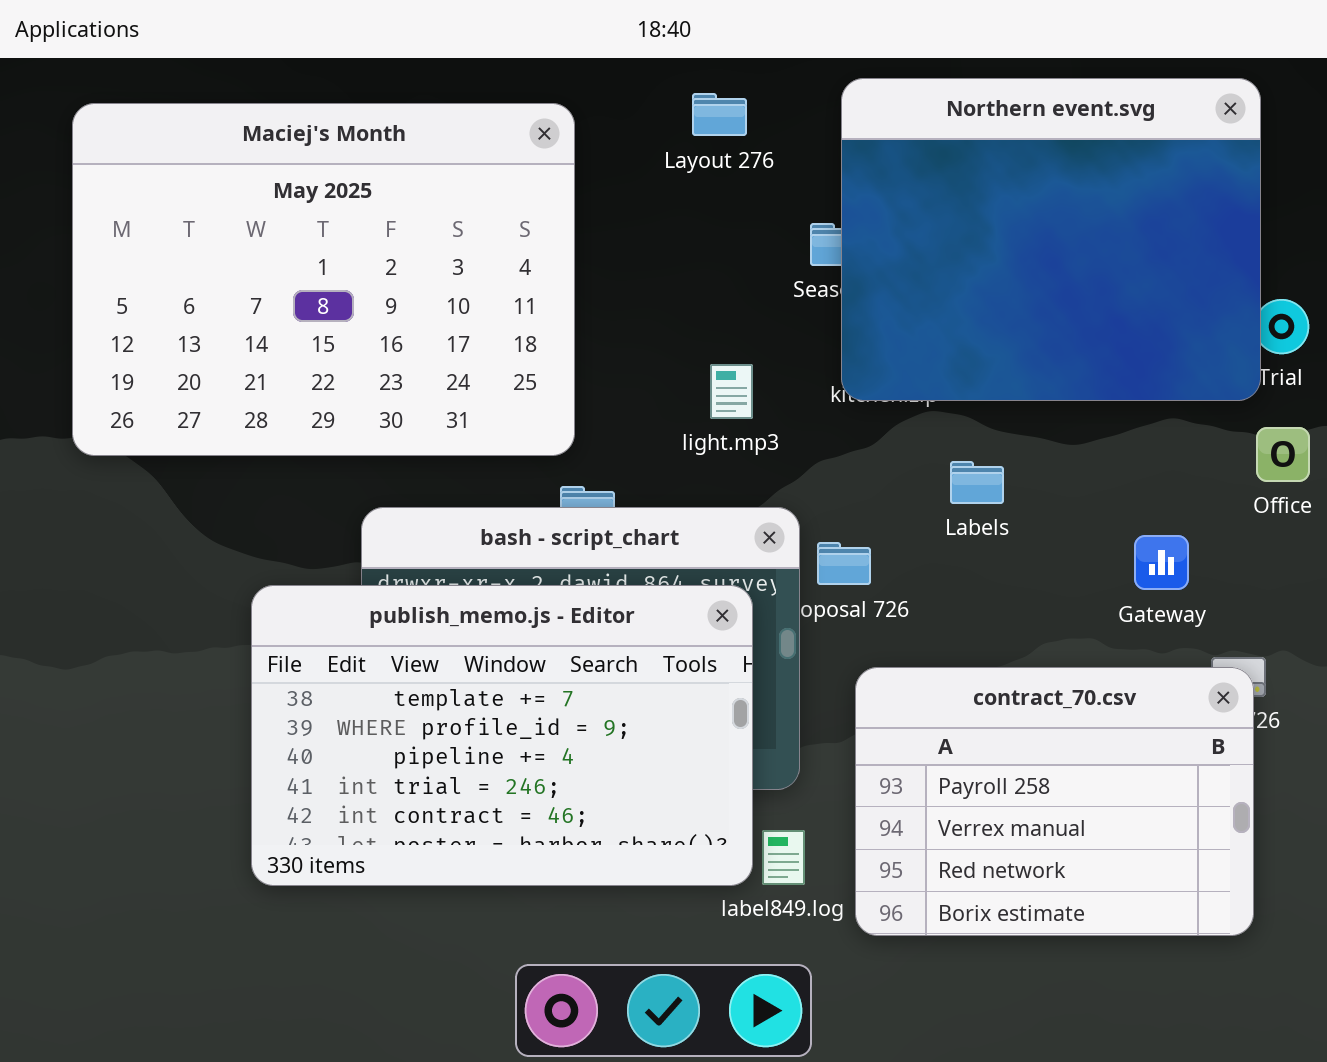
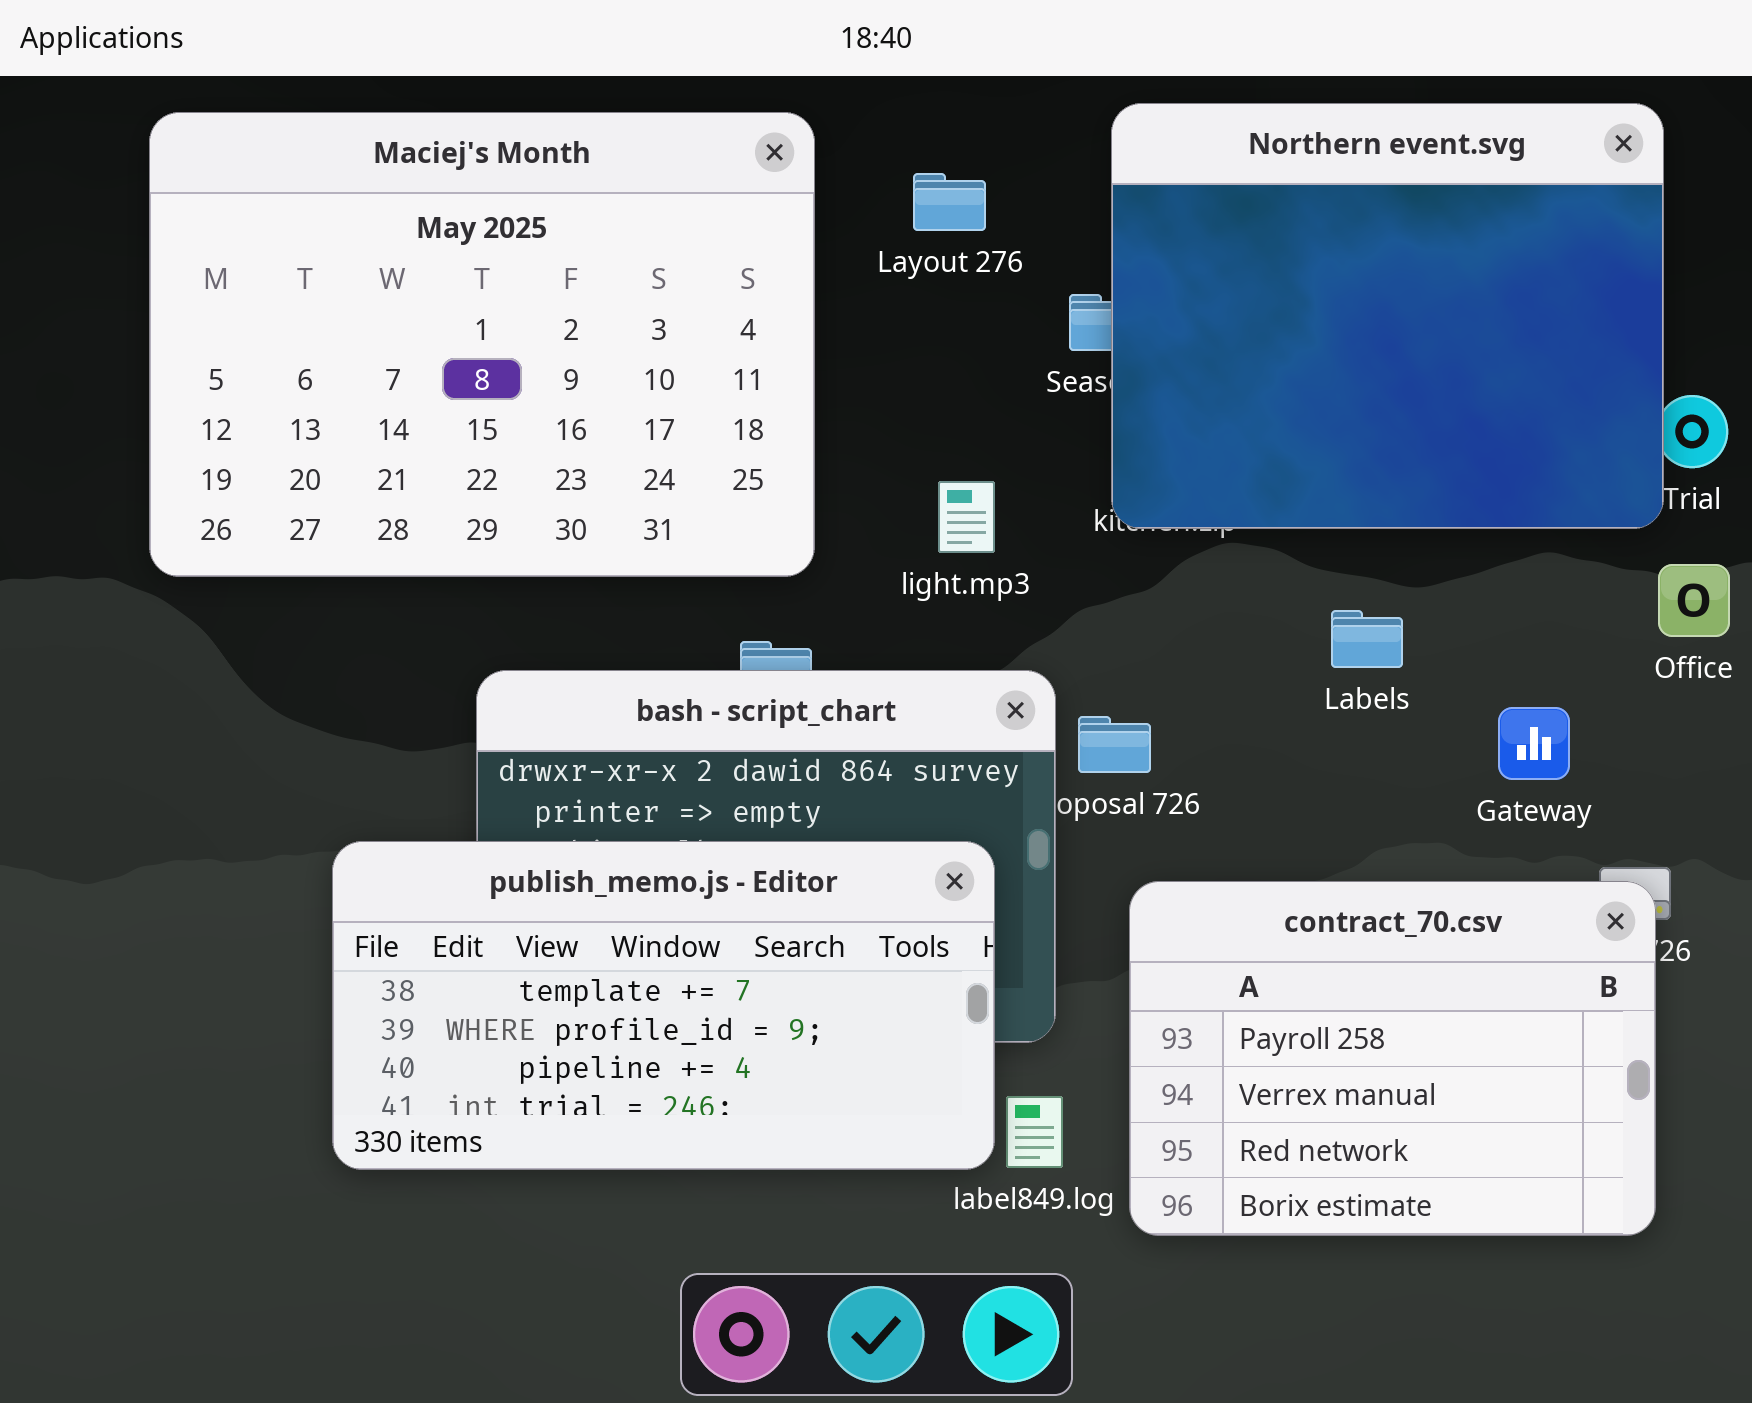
Layout 276: [692,93,747,136] -> [913,173,986,231], moved
Maciej's Month: [72,103,575,456] -> [149,112,815,577], moved
Labels: [950,461,1004,504] -> [1331,610,1403,668], moved
publish_memo.js - Editor: [251,585,753,886] -> [332,841,995,1170], resized

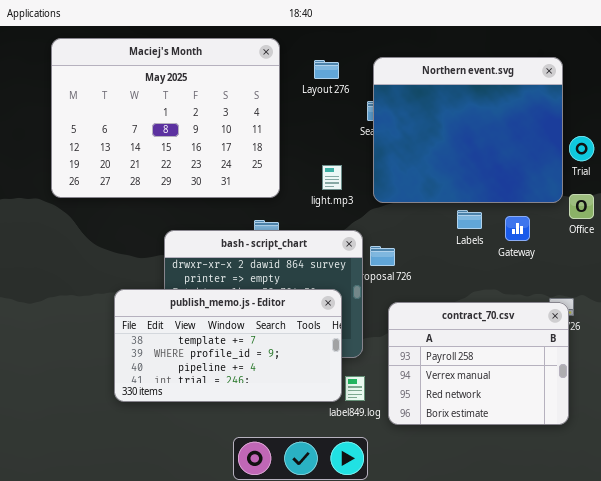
Northern event.svg: [1111,103,1664,529] -> [373,57,563,203], moved
Gateway: [1498,707,1570,780] -> [505,216,530,241], moved

